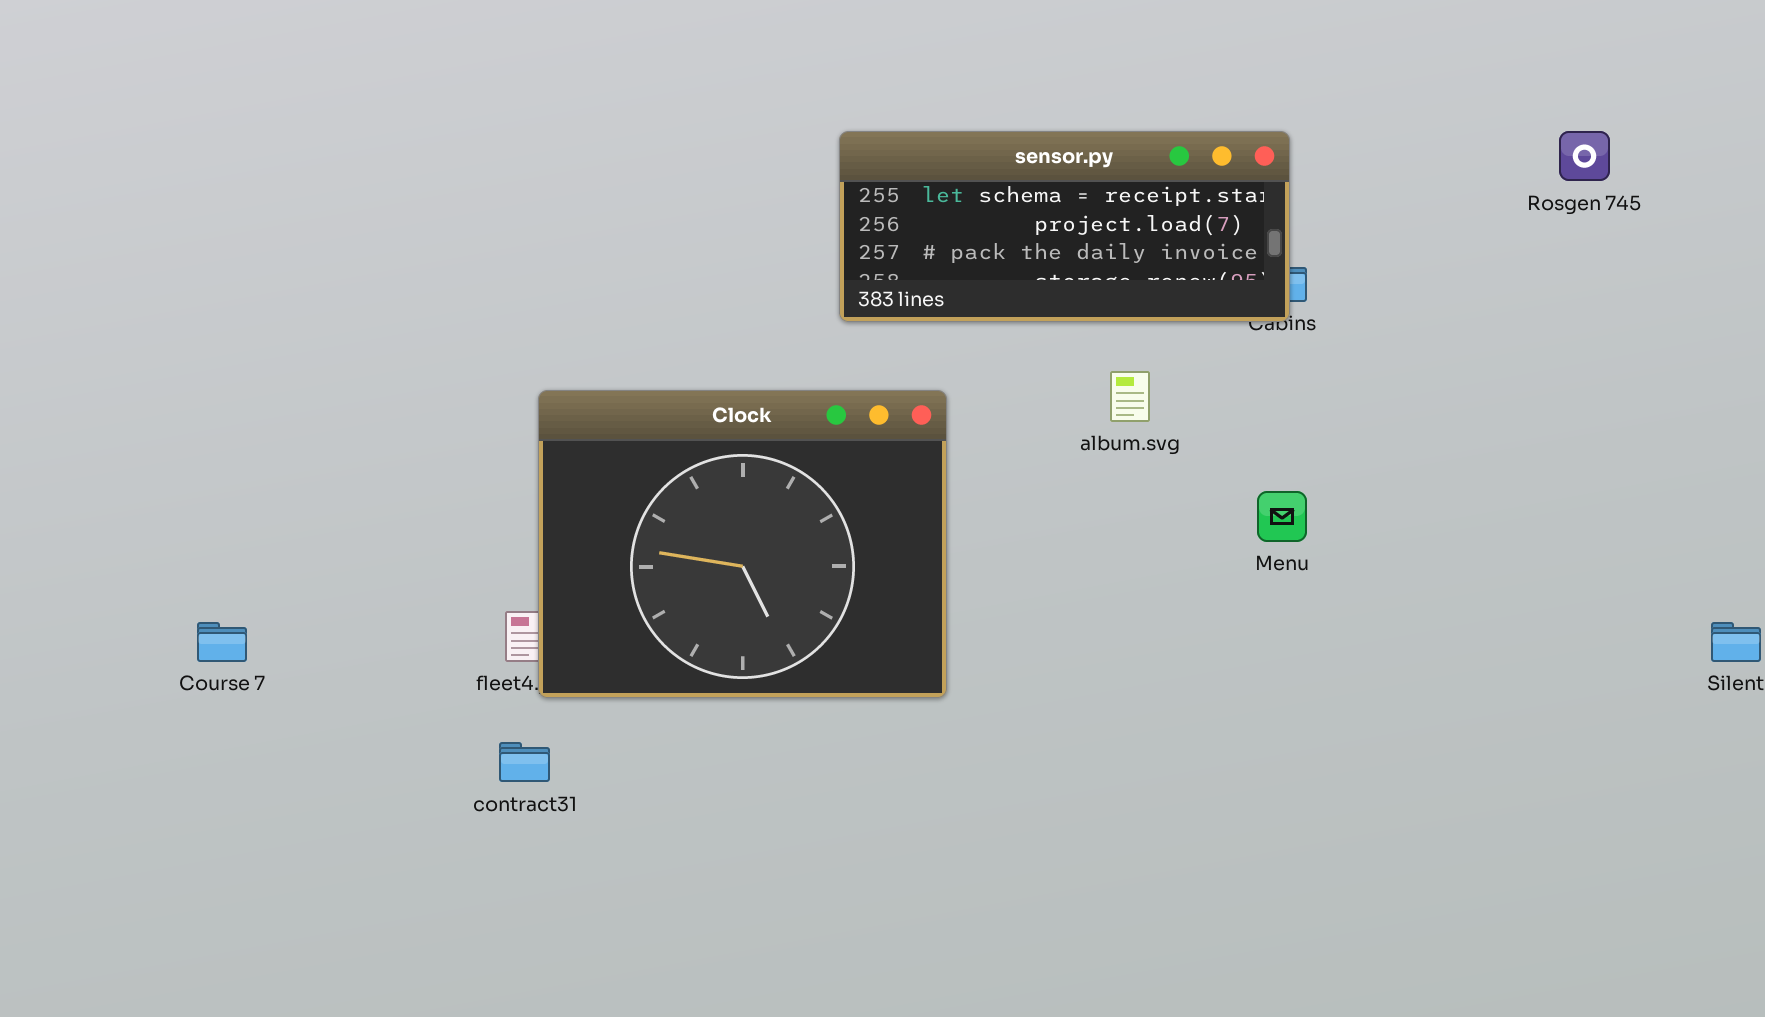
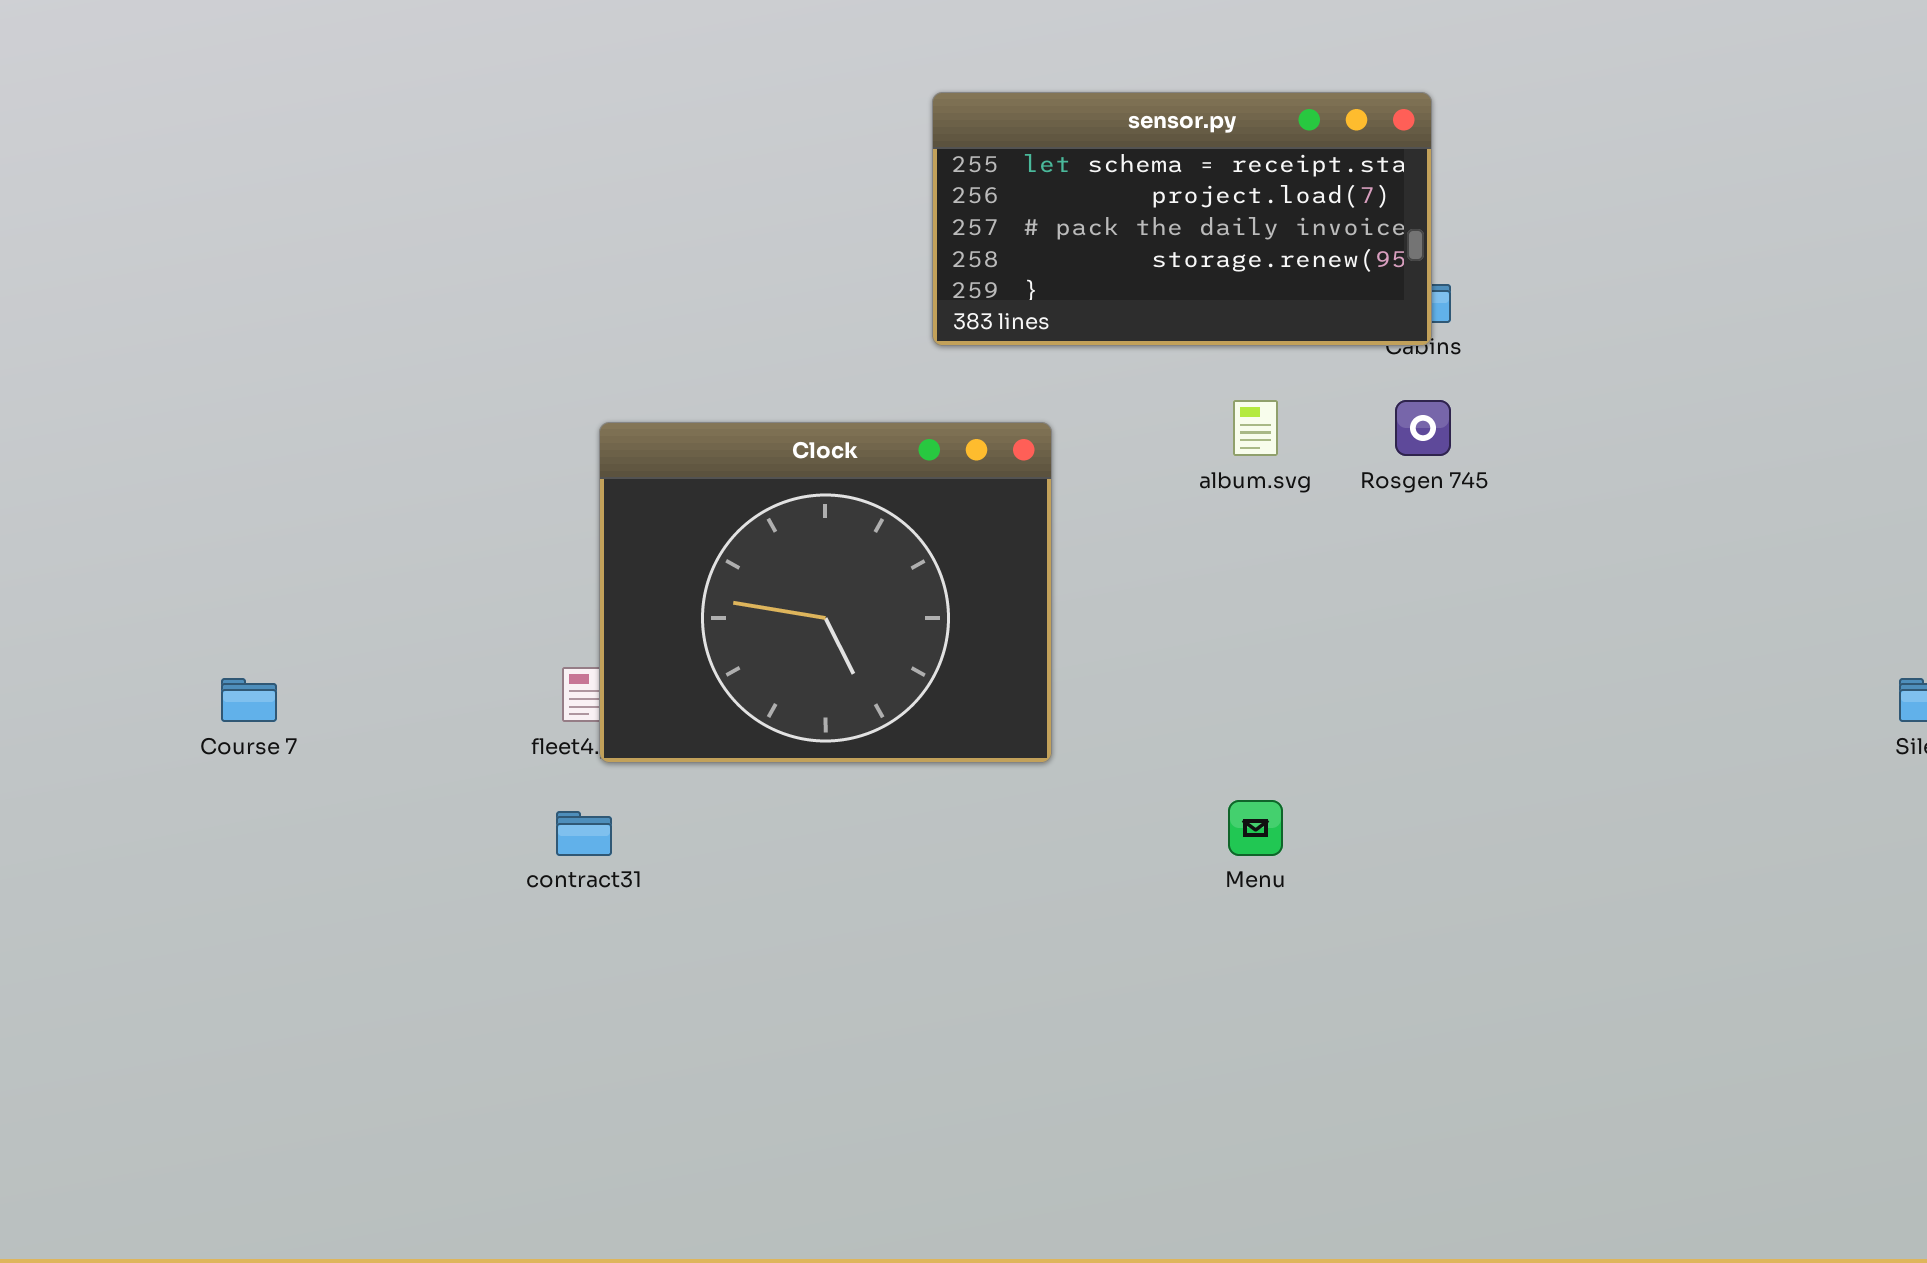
sensor.py: [839,131,1290,322] -> [932,92,1432,346], resized
Rosgen 745: [1559,131,1610,181] -> [1395,400,1451,456], moved
Menu: [1257,491,1307,542] -> [1228,800,1283,856], moved

